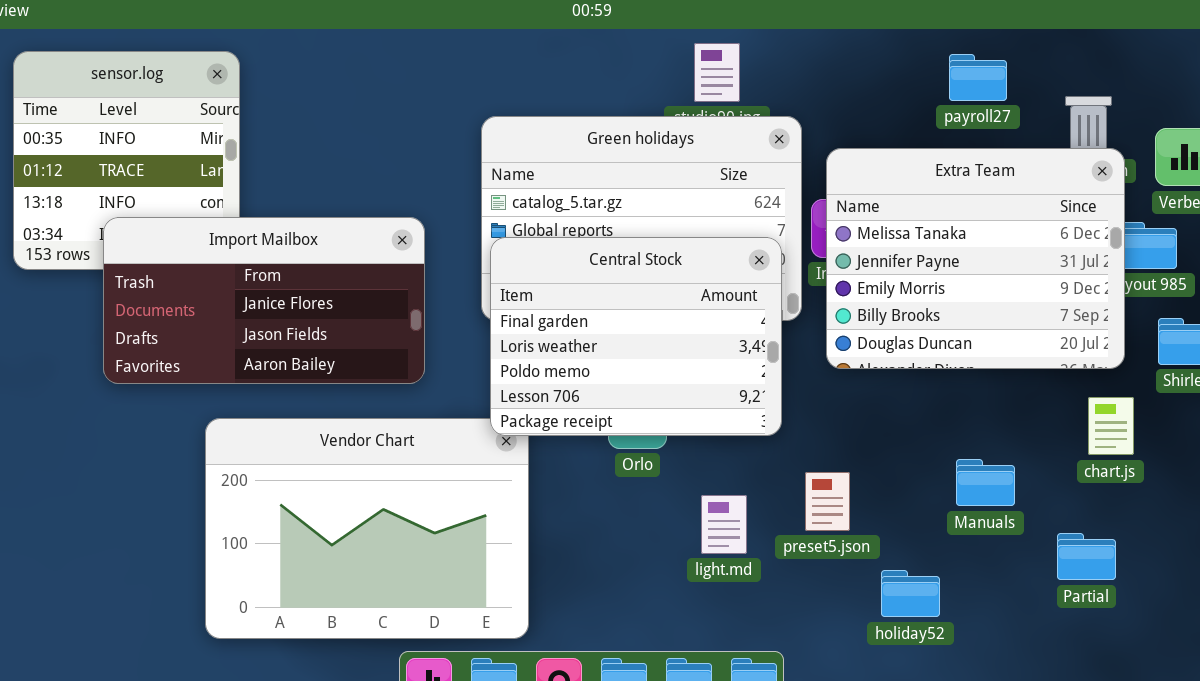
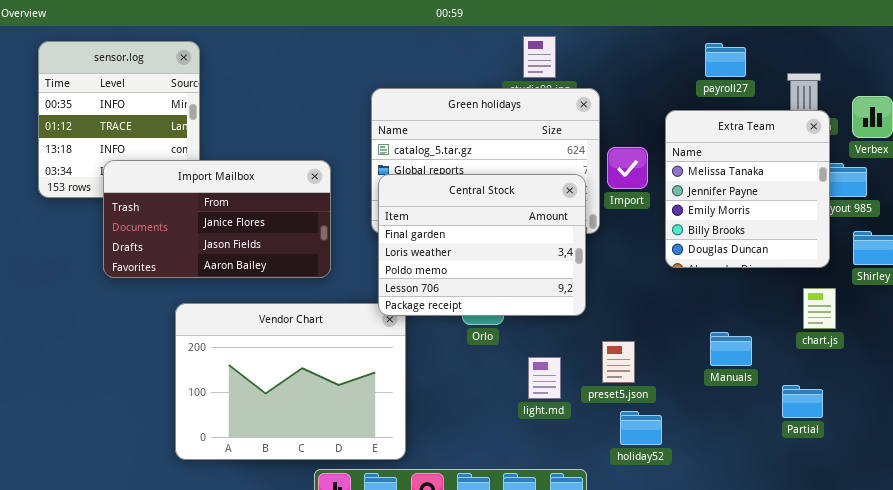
Extra Team: [826,148,1125,369] -> [665,110,830,268], resized
holiday52: [881,570,940,617] -> [620,411,662,445], moved

